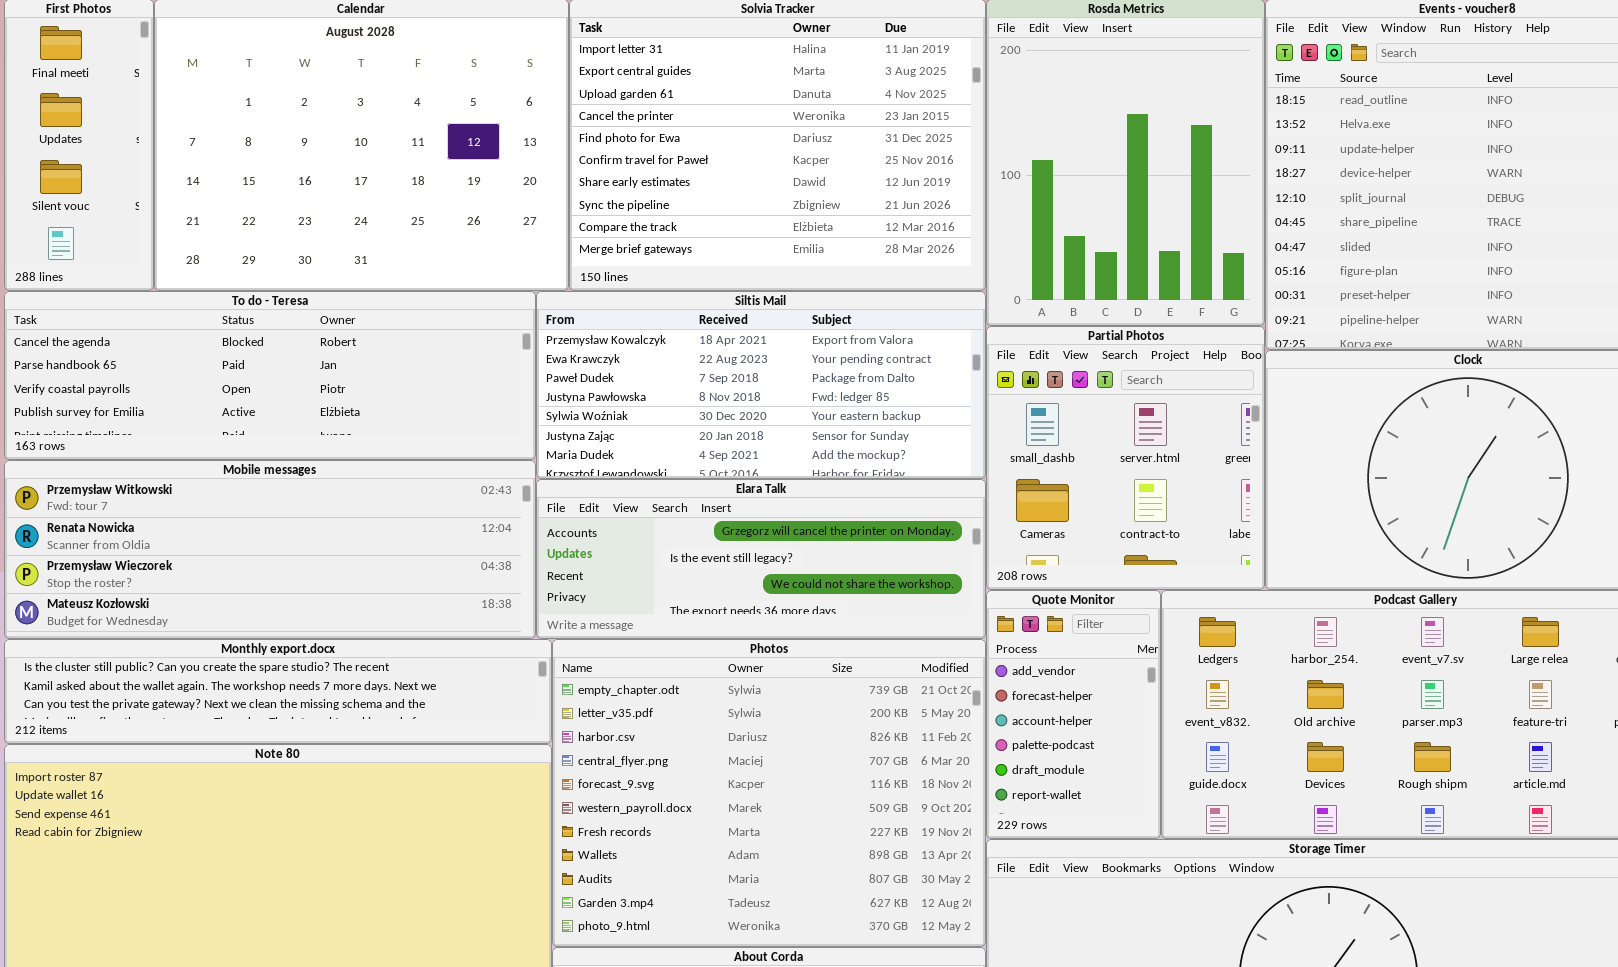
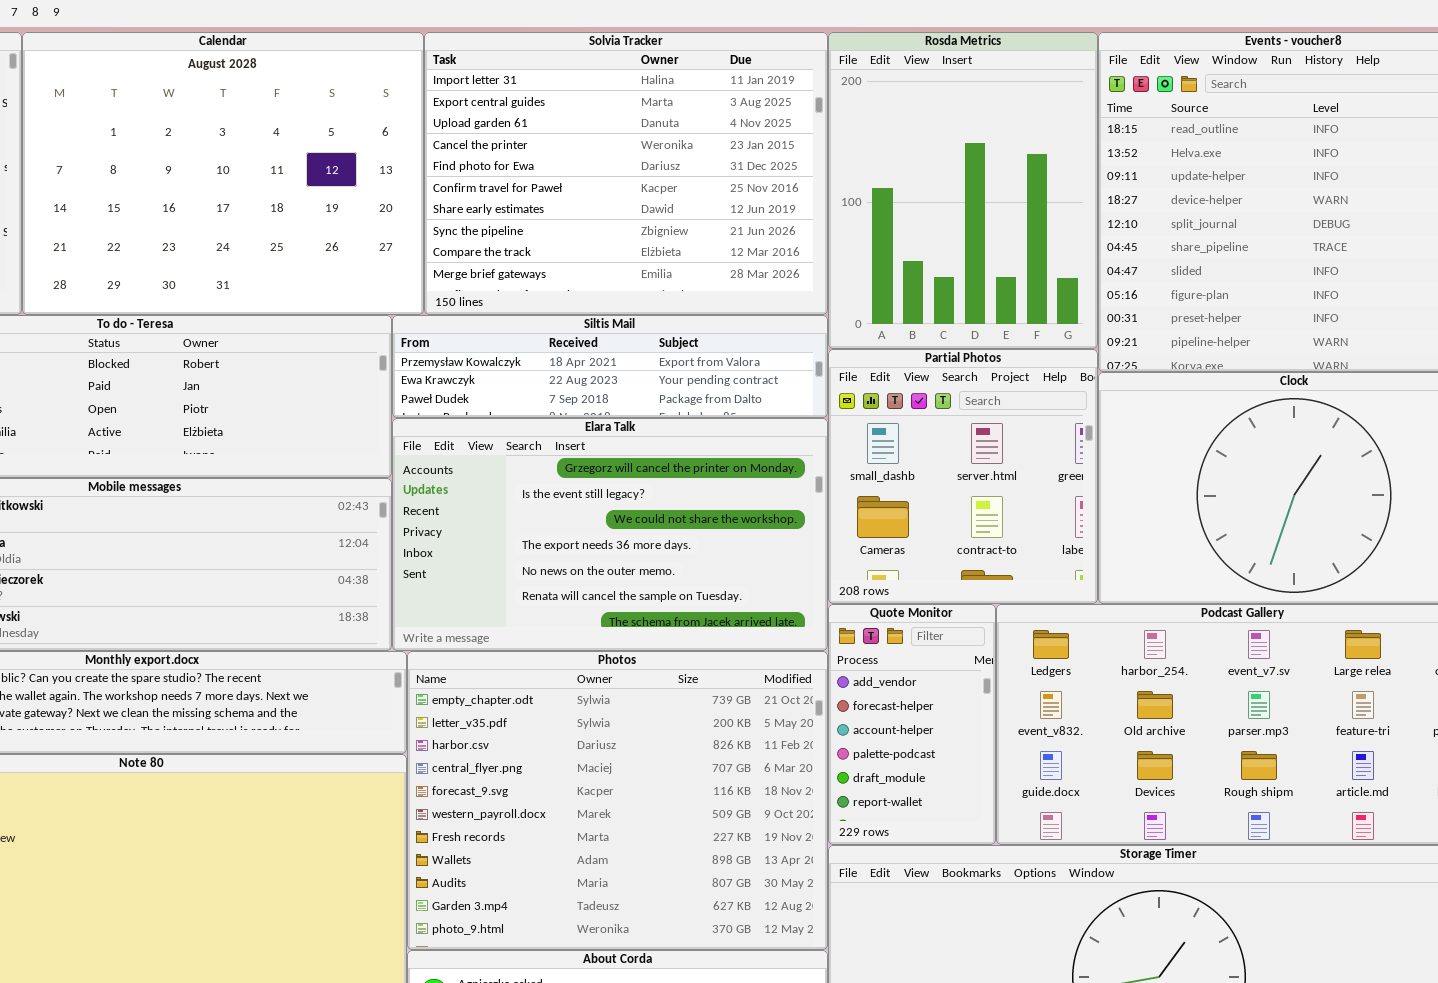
Siltis Mail: [536,291,986,479] -> [392,315,828,418], resized
Elara Talk: [536,479,986,639] -> [392,418,828,651], resized

